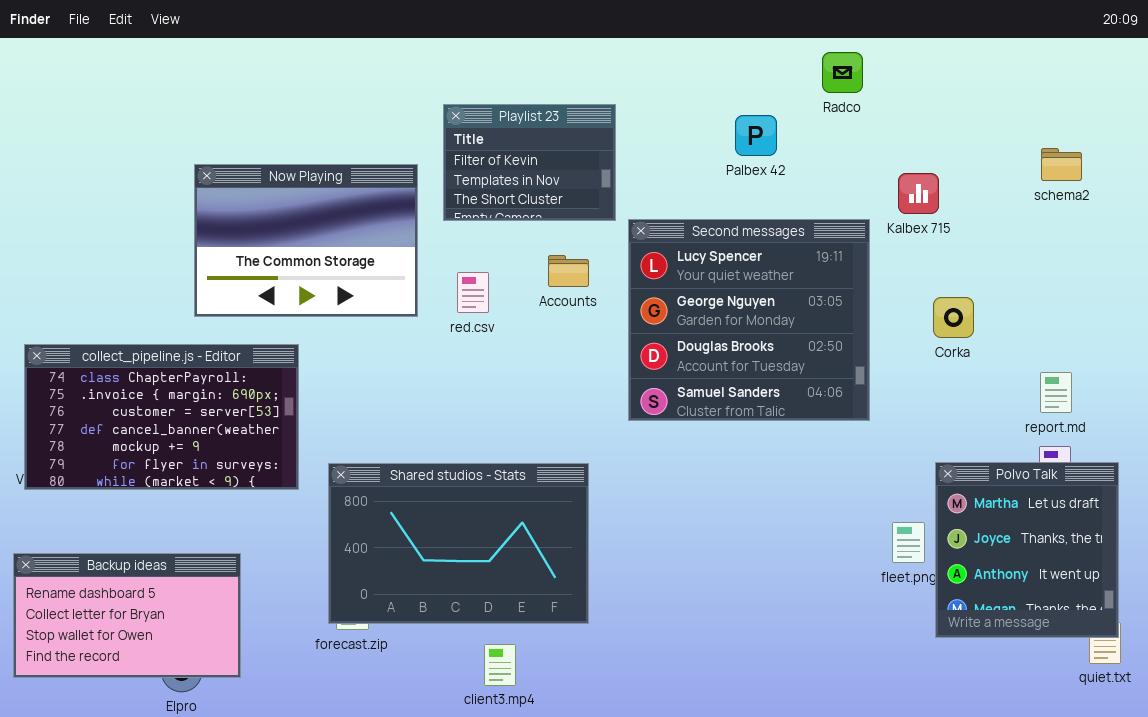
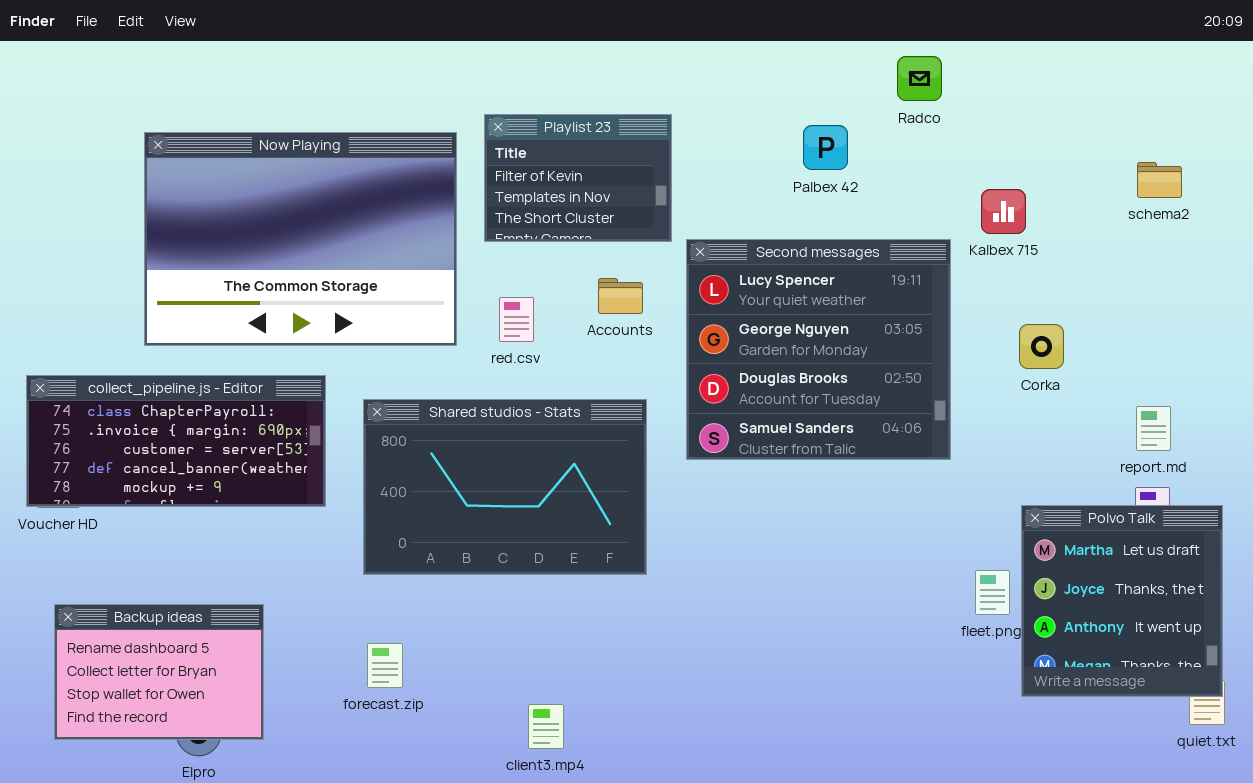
Now Playing: [194,164,418,317] -> [144,132,457,346], resized
collect_pipeline.js - Editor: [24,344,299,490] -> [26,375,326,507], resized
Shared studios - Stats: [328,463,589,624] -> [363,399,647,575], moved
Backup ideas: [13,553,241,678] -> [54,604,264,740], resized

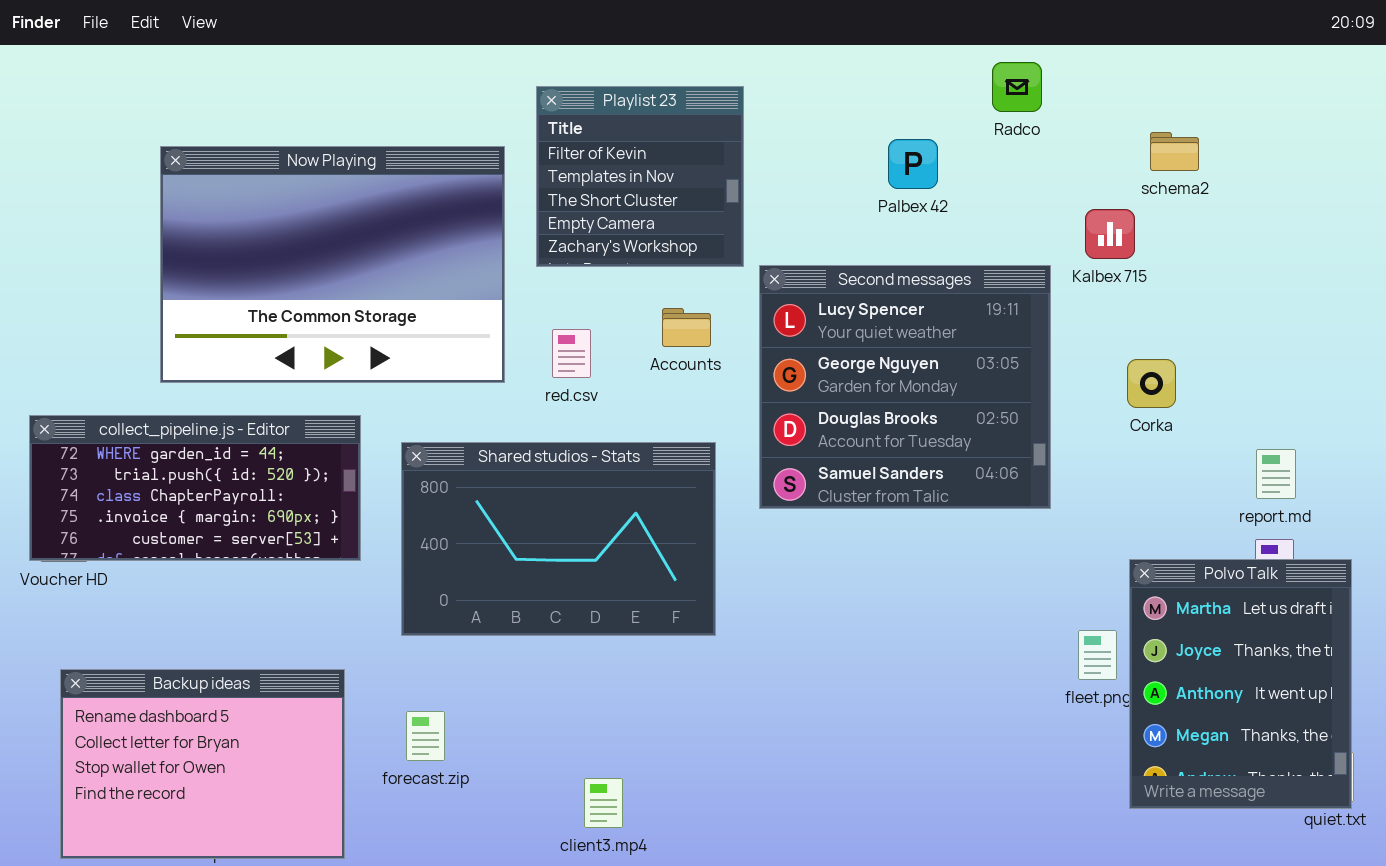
Playlist 23: [484,114,672,242] -> [536,86,744,267], resized
schema2: [1137,162,1182,198] -> [1150,132,1199,171], moved
collect_pipeline.js - Editor: [26,375,326,507] -> [29,415,361,561], scrolled up 2 rows
Polvo Talk: [1021,505,1223,697] -> [1129,559,1352,809], resized
Backup ideas: [54,604,264,740] -> [60,669,345,859], resized

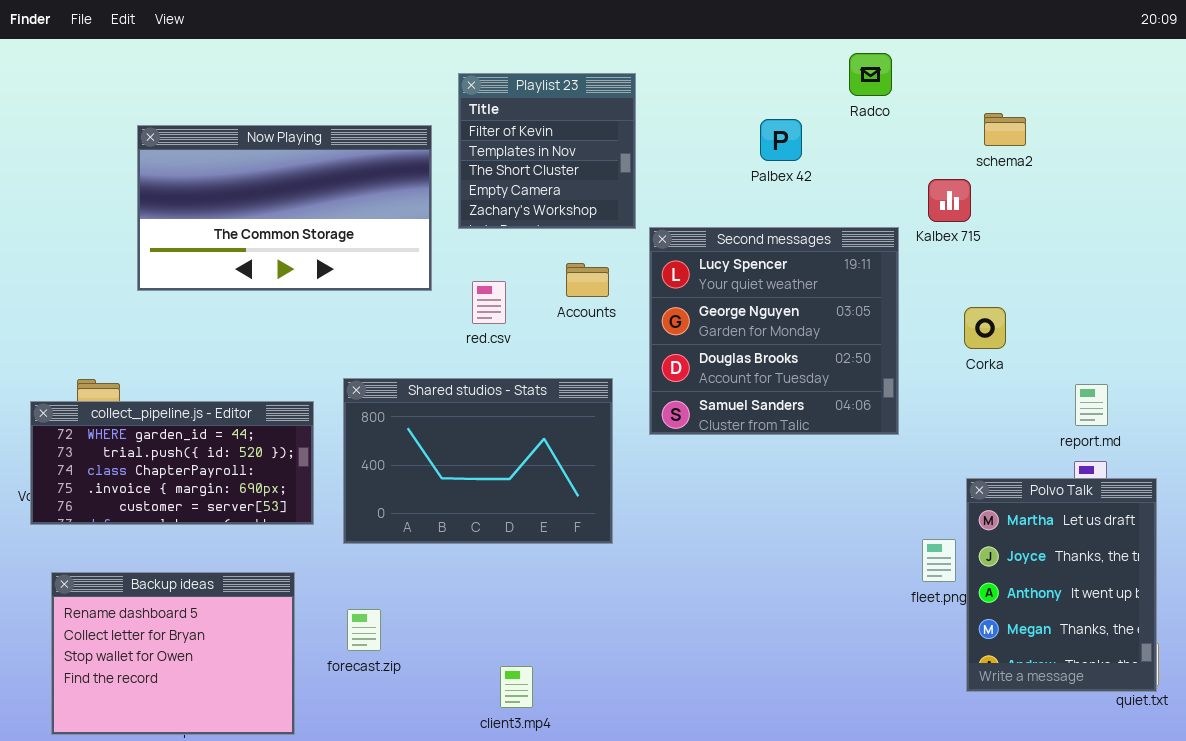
Now Playing: [160,146,505,383] -> [137,125,432,291], resized
collect_pipeline.js - Editor: [29,415,361,561] -> [30,401,314,525], moved

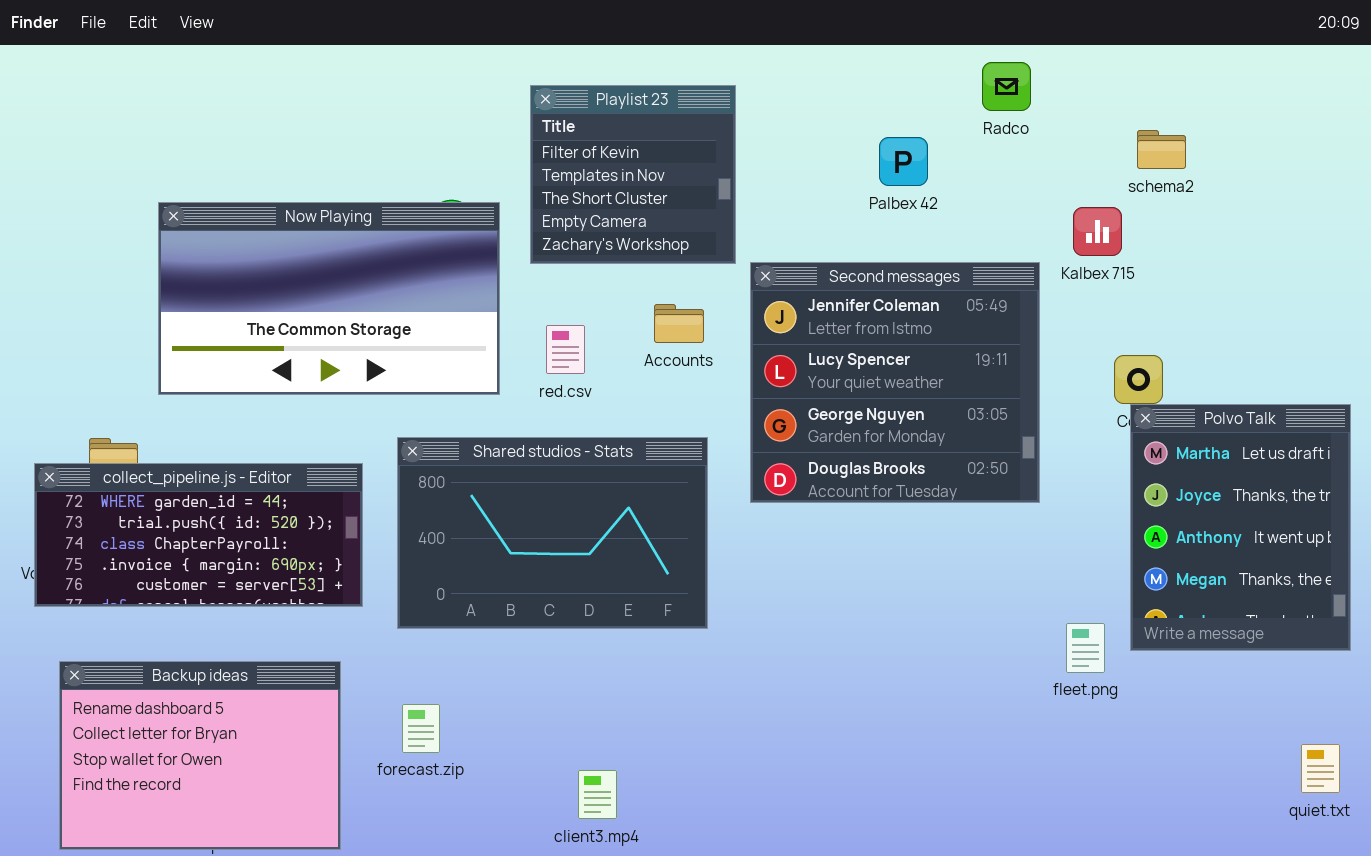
Now Playing: [137,125,432,291] -> [158,202,500,395], moved
Second messages: [649,227,899,435] -> [750,262,1040,503], scrolled up 1 row
Polvo Talk: [966,478,1157,692] -> [1130,404,1351,651], moved

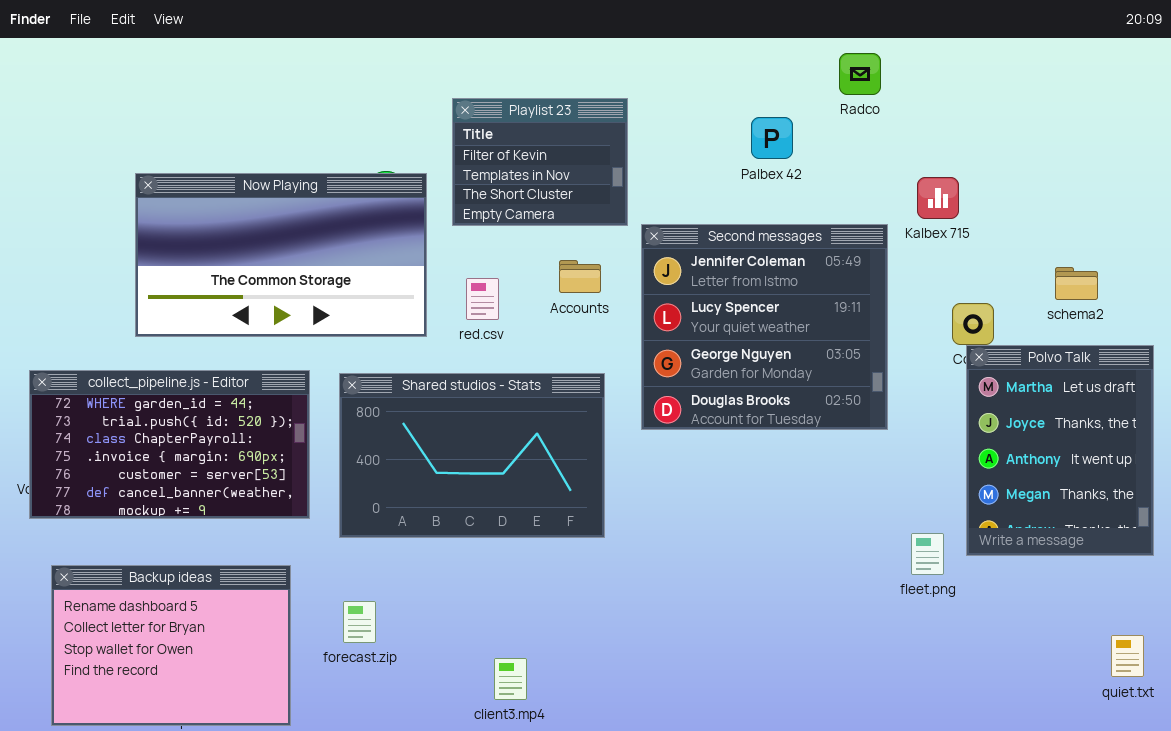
Playlist 23: [530,85,736,264] -> [452,98,628,226], resized
schema2: [1137,130,1186,169] -> [1055,267,1098,300], moved
collect_pipeline.js - Editor: [34,463,363,607] -> [29,370,310,519], resized

